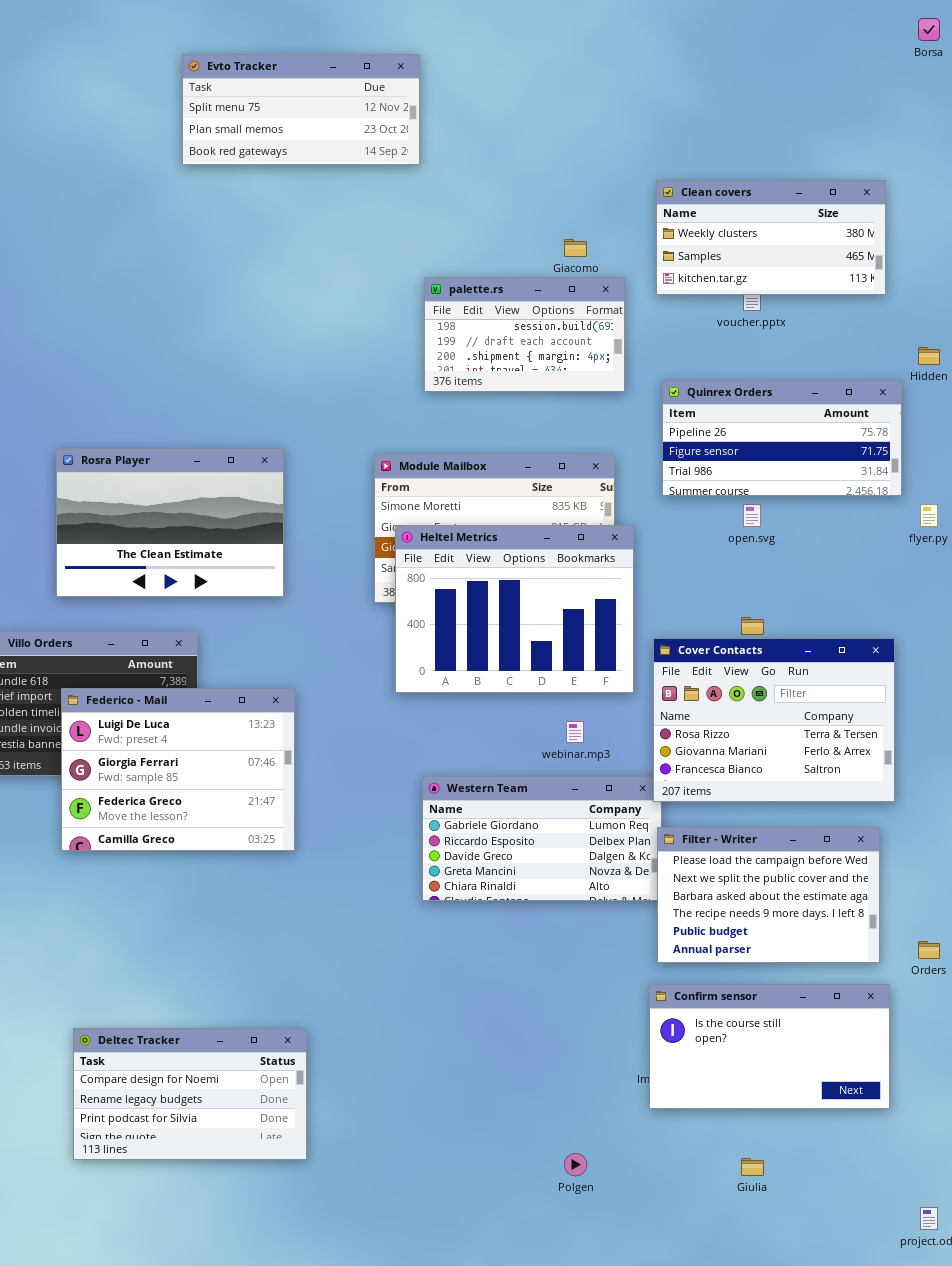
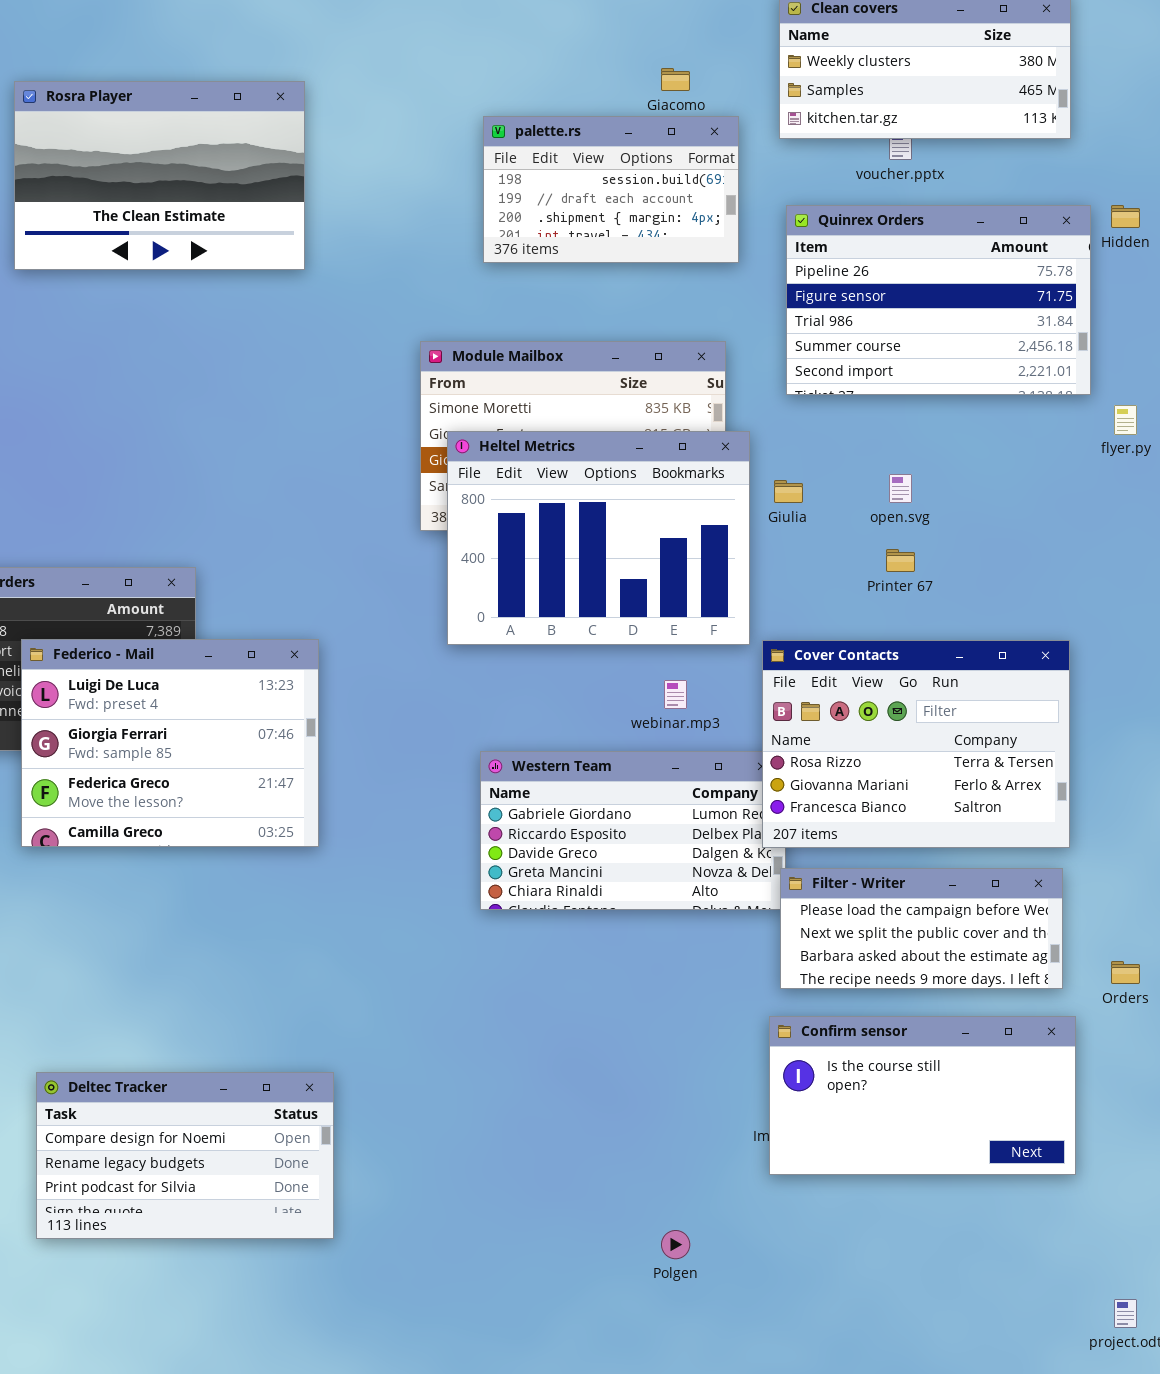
Quinrex Orders: [662,380,902,496] -> [786,205,1091,395], resized
Rosra Player: [56,448,284,597] -> [14,81,305,270], moved
open.svg: [743,504,761,527] -> [889,474,912,503], moved
Cover Contacts: [653,638,895,802] -> [762,640,1070,848], moved
Filter - Writer: [657,827,880,963] -> [780,868,1063,989], resized
Giulia: [741,1158,764,1176] -> [774,480,803,503], moved

